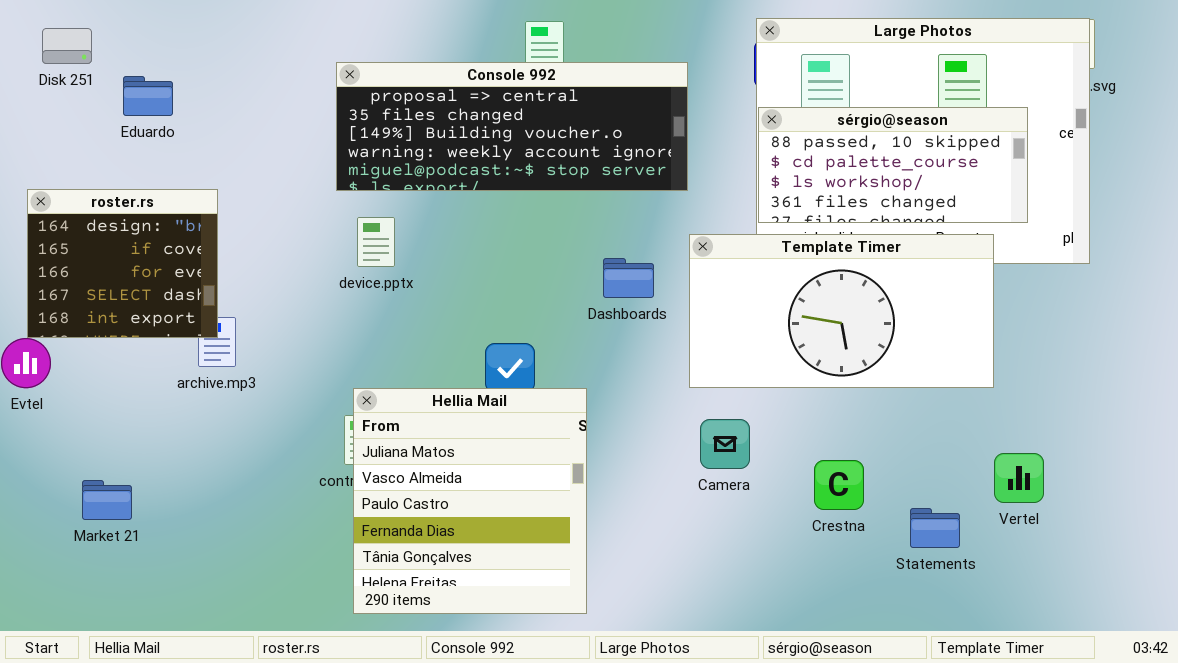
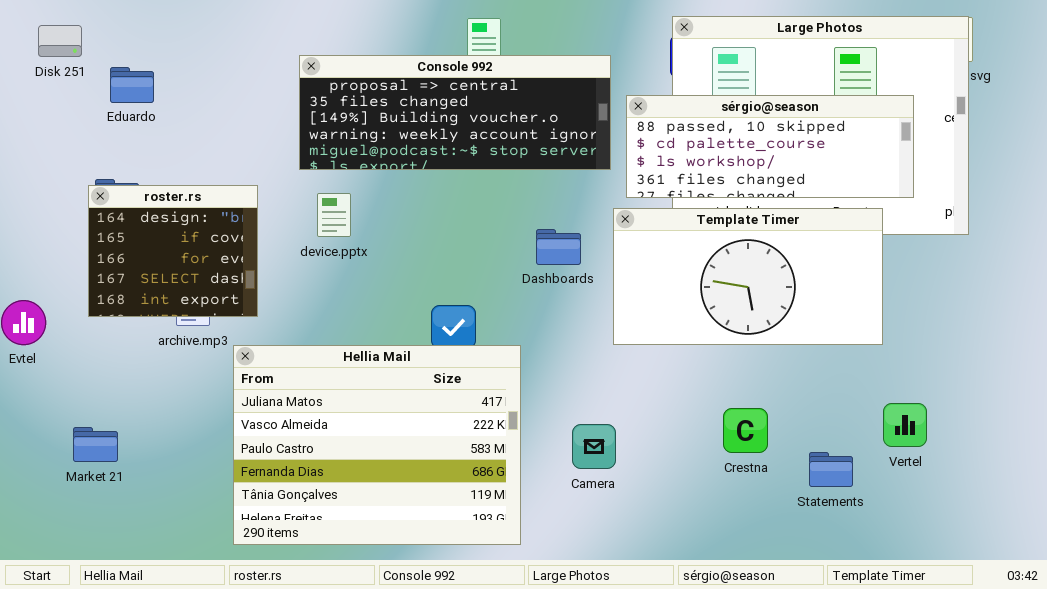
sérgio@season: [758,107,1028,223] -> [626,95,914,198], resized
roster.rs: [27,189,218,338] -> [88,185,258,317], moved
Hellia Mail: [353,388,587,614] -> [233,345,521,545], resized
Camera: [700,419,750,469] -> [572,424,616,469], moved

